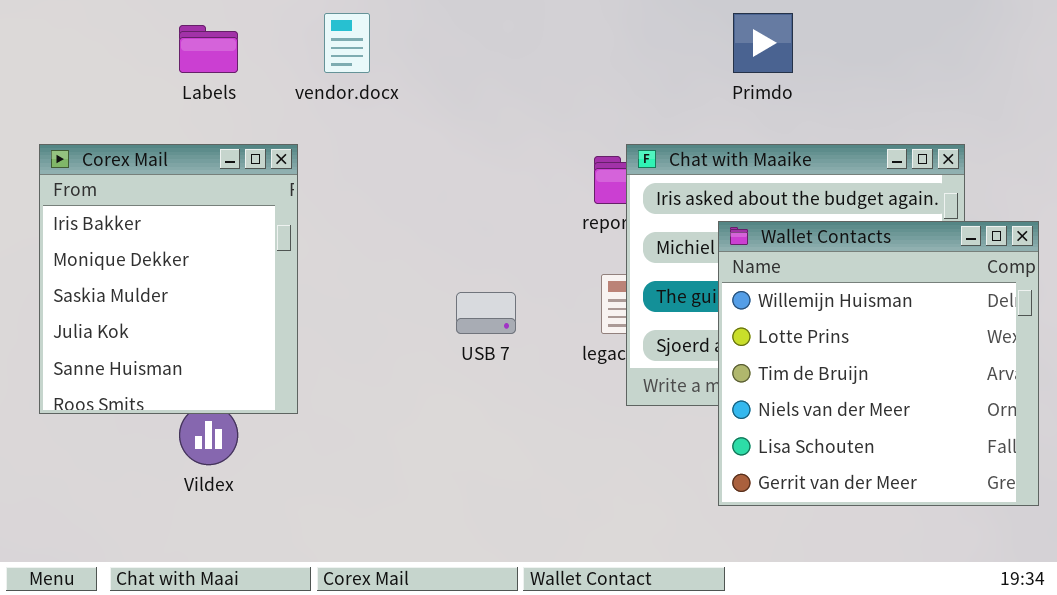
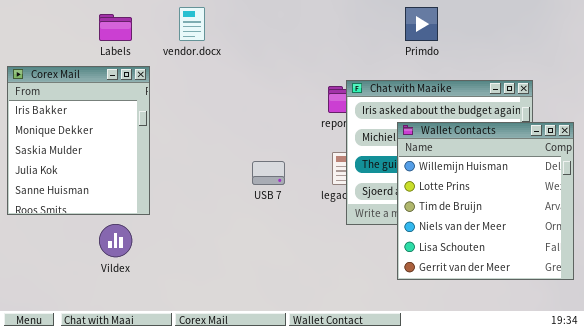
Corex Mail: [39,144,298,414] -> [7,66,150,215], moved

